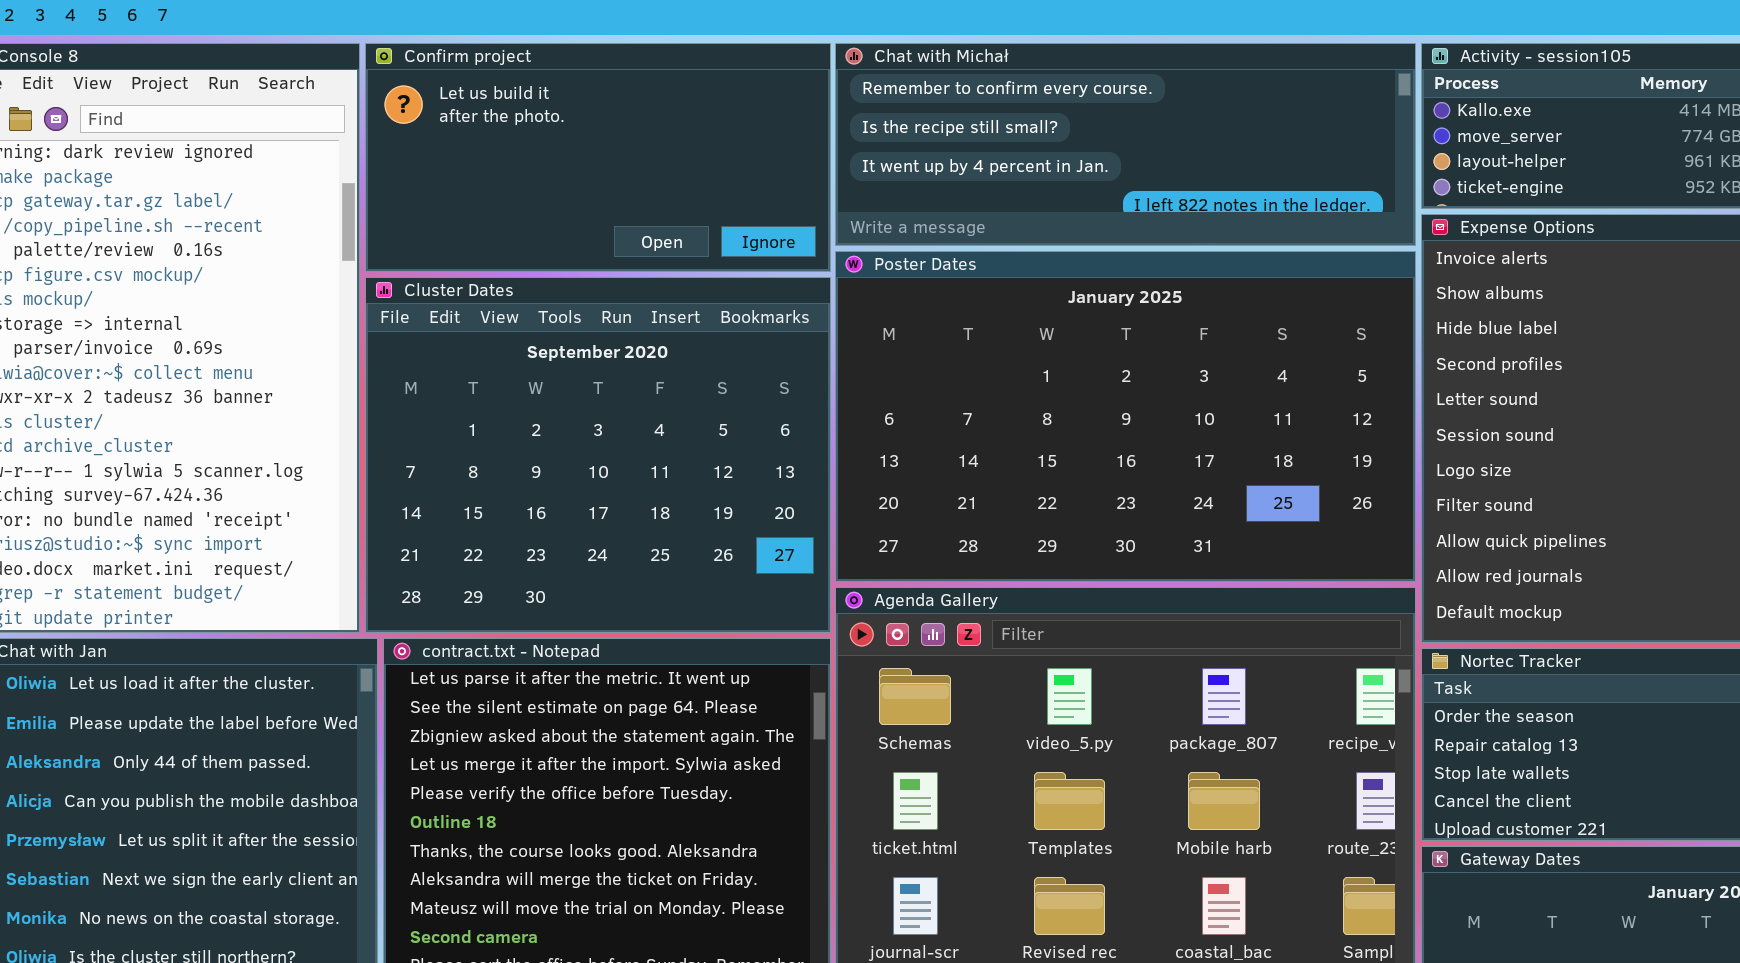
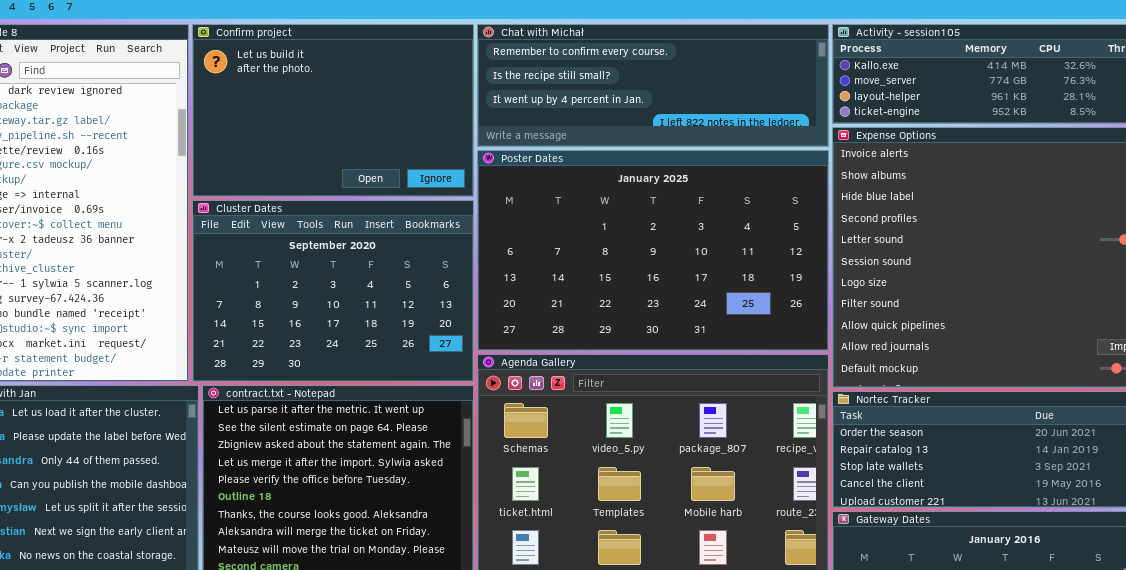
Confirm project: [365,43,831,272] -> [192,24,474,197], resized
Cluster Dates: [365,277,831,633] -> [192,200,474,382], resized

